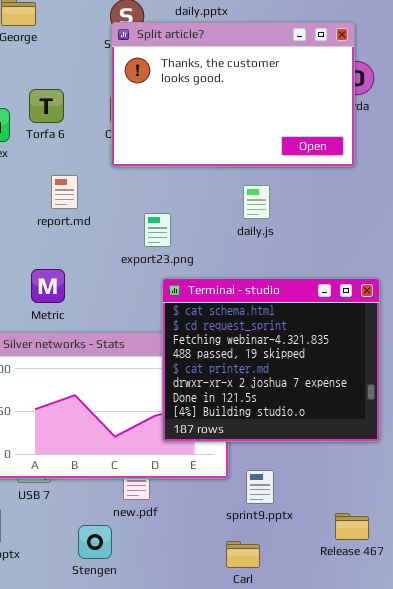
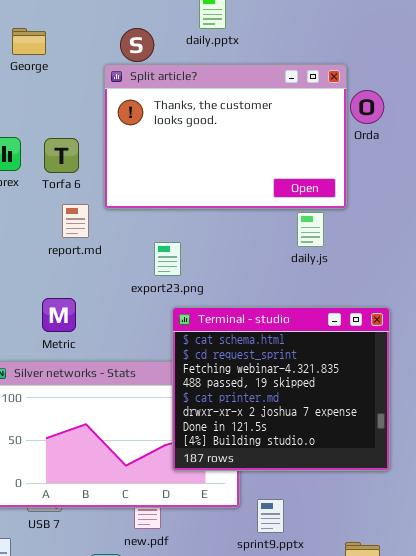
Split article?: [111,22,355,167] -> [104,64,347,209], moved
Torfa 6: [29,89,64,123] -> [44,138,79,173], moved
daily.js: [243,185,270,219] -> [297,212,324,247], moved

